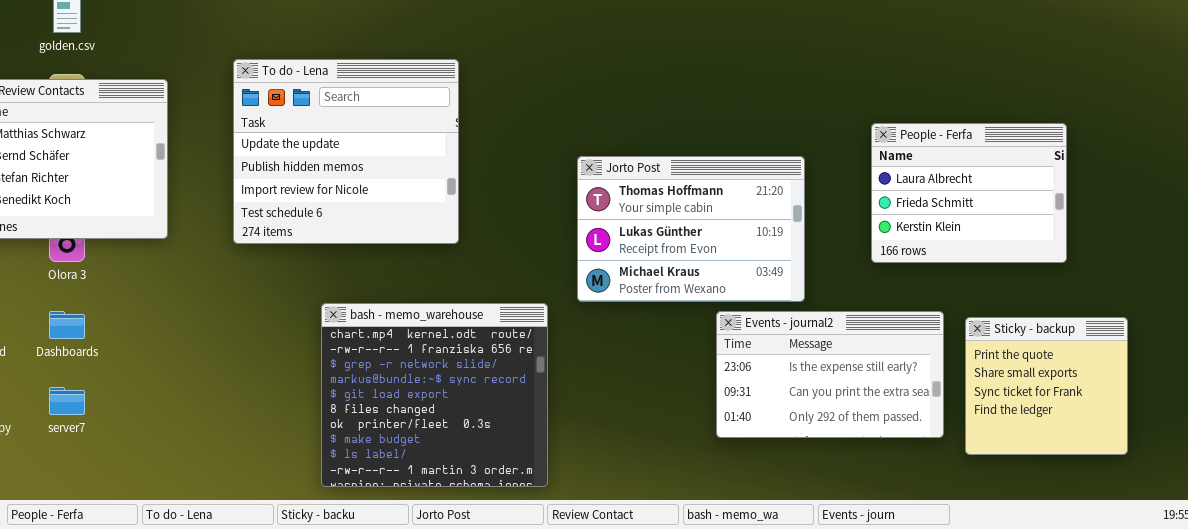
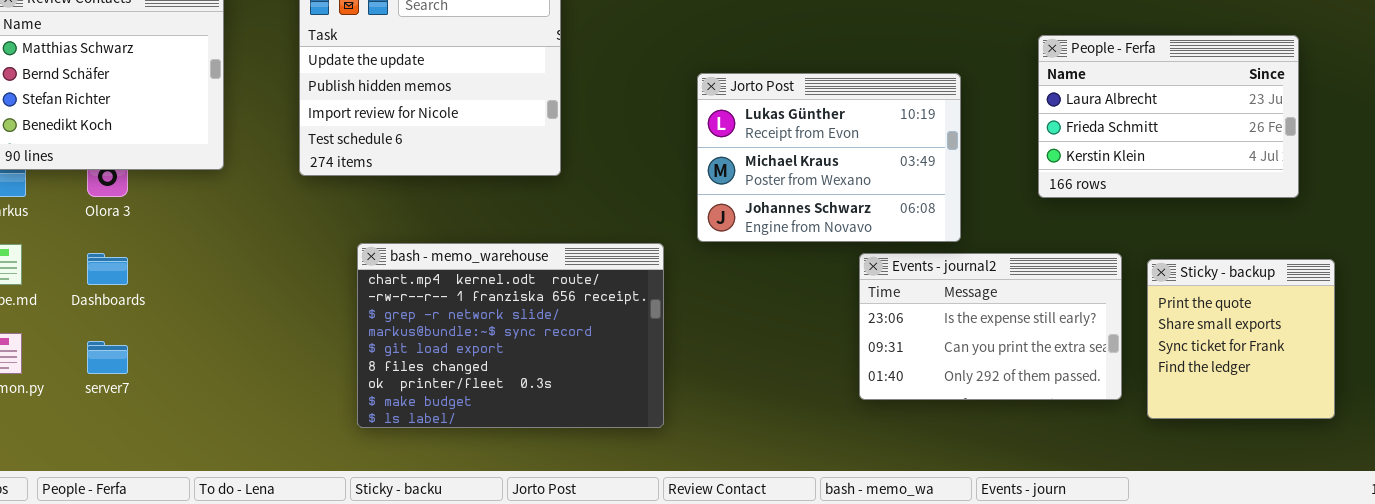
People - Ferfa: [871,123,1067,263] -> [1038,35,1299,198], resized
Jorto Post: [577,156,805,302] -> [697,73,961,242], scrolled down 1 row
bash - memo_warehouse: [321,303,548,487] -> [357,243,664,428], resized

